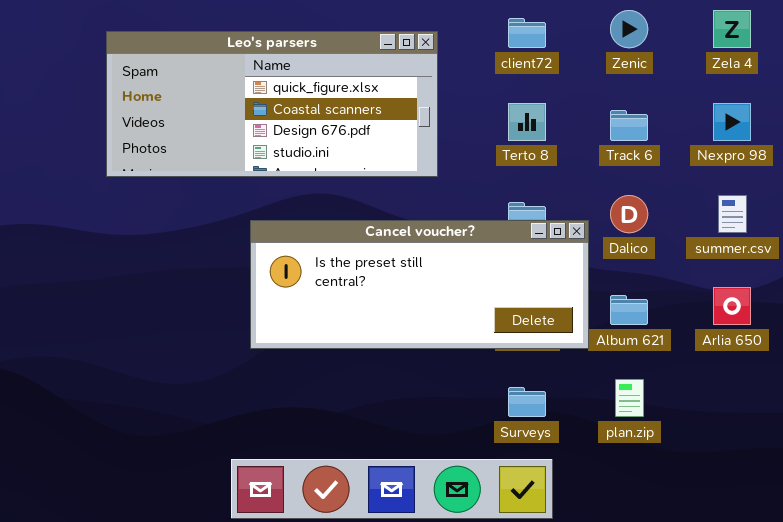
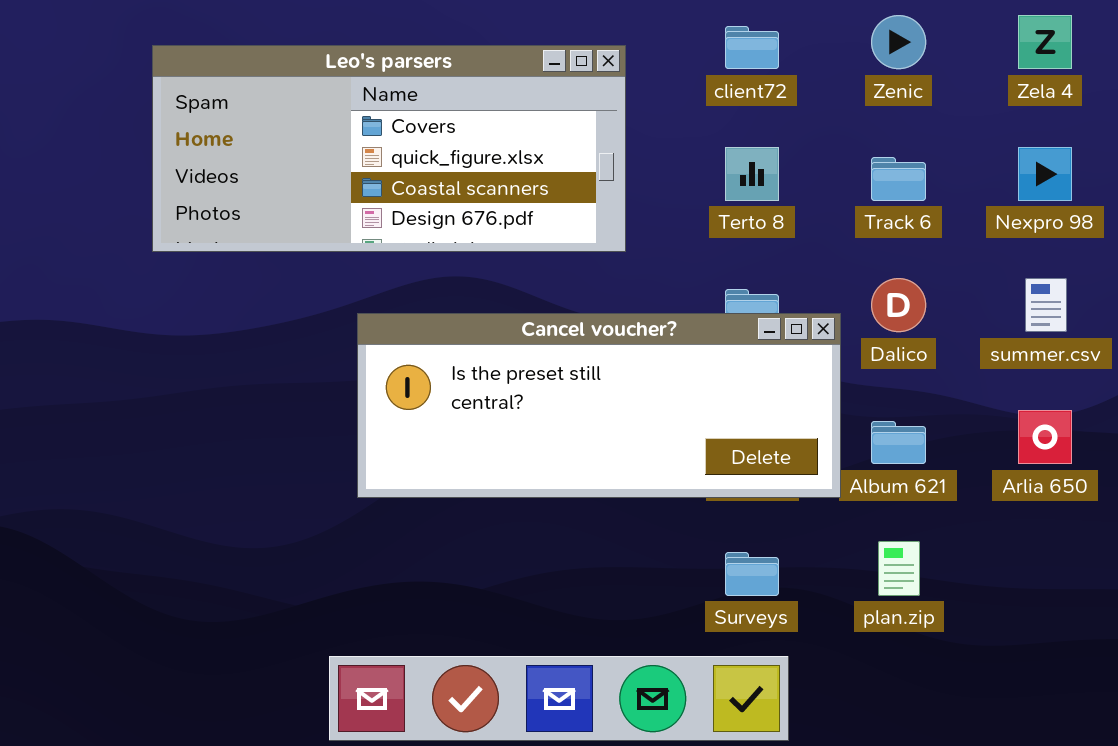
Leo's parsers: [106,31,438,177] -> [152,45,626,252], scrolled up 1 row

